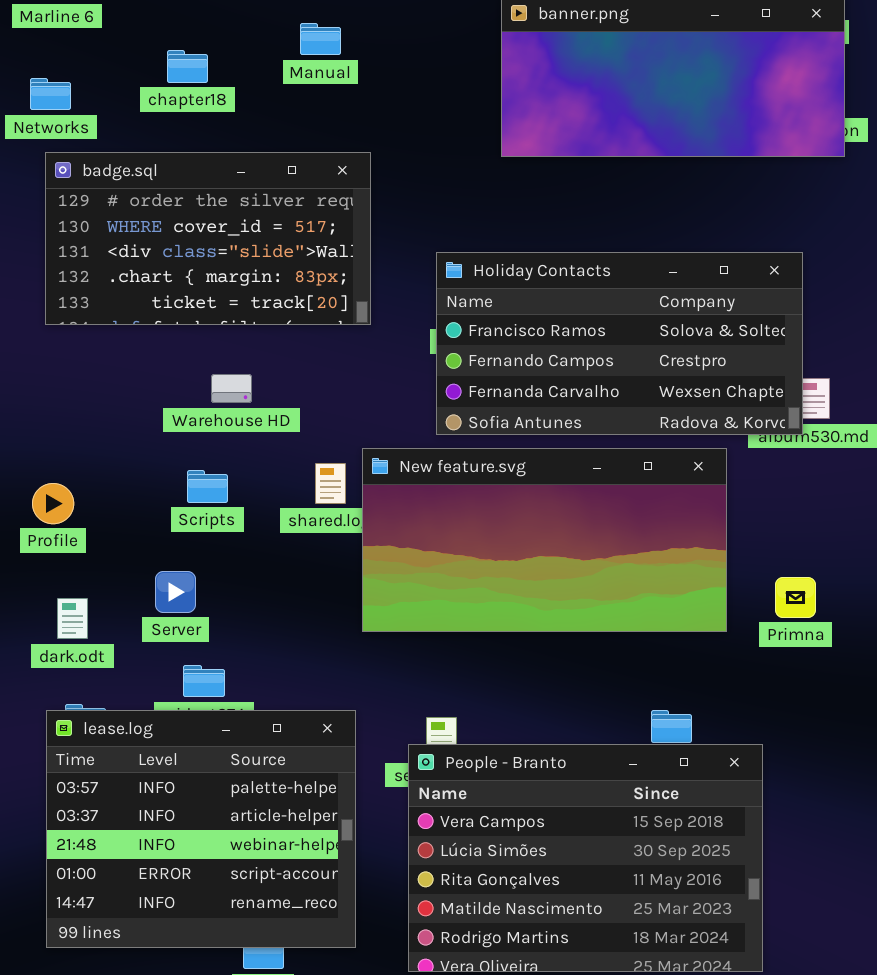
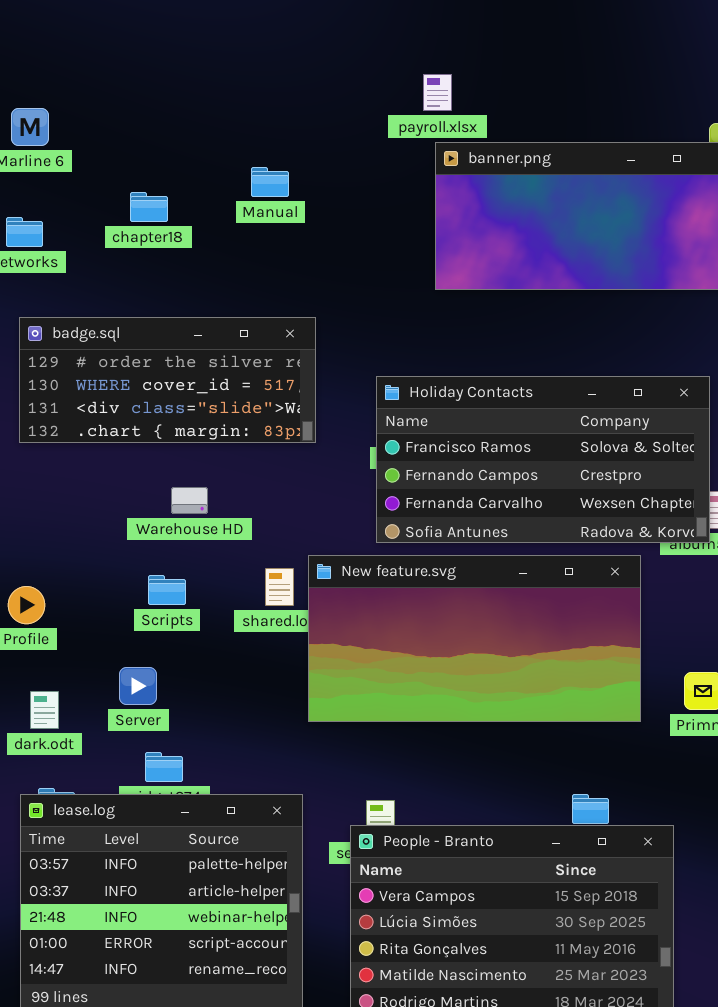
badge.sql: [45,152,371,325] -> [19,317,316,443], resized

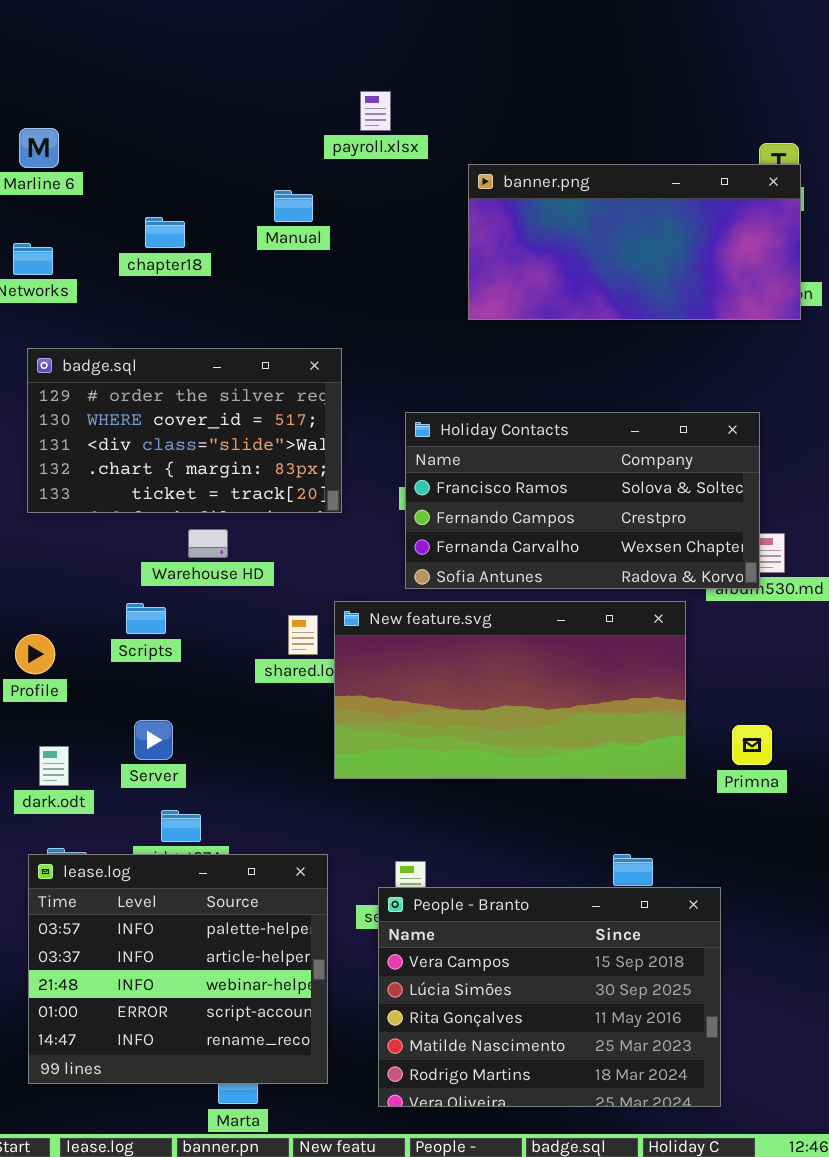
payroll.xlsx: [423,74,452,111] -> [360,91,391,131], moved
badge.sql: [19,317,316,443] -> [27,348,342,513], resized
Scripts: [148,575,186,605] -> [126,603,166,634], moved

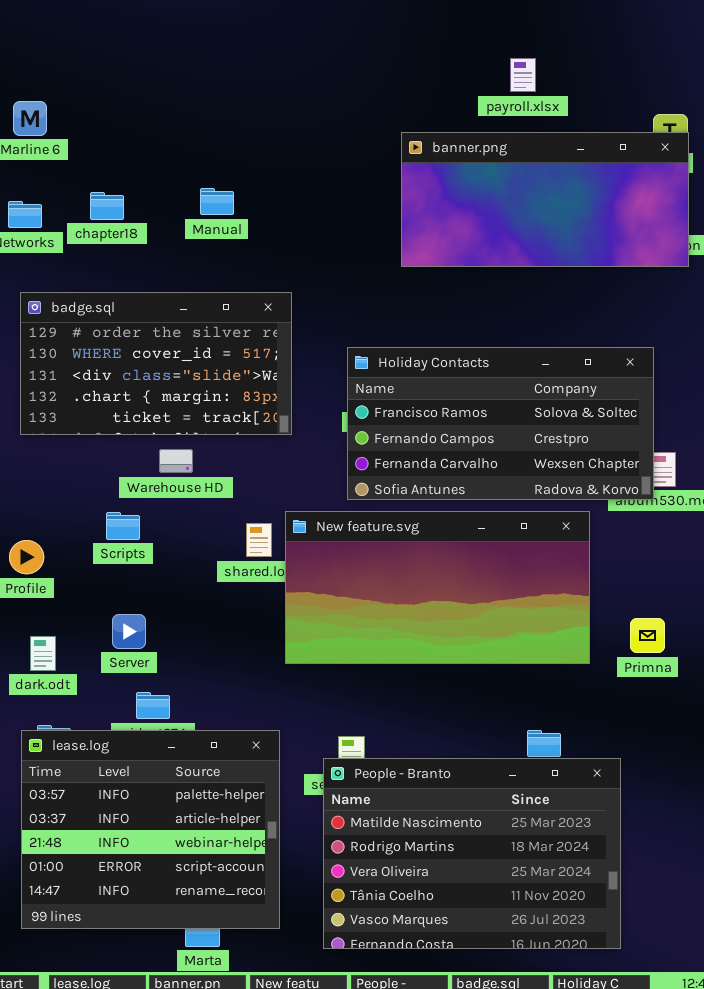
payroll.xlsx: [360,91,391,131] -> [510,58,536,92], moved
Manual: [274,190,313,222] -> [200,188,234,215], moved
chapter18: [145,217,185,248] -> [90,192,124,220], moved
People - Branto: [378,887,721,1107] -> [323,758,621,949], scrolled down 3 rows

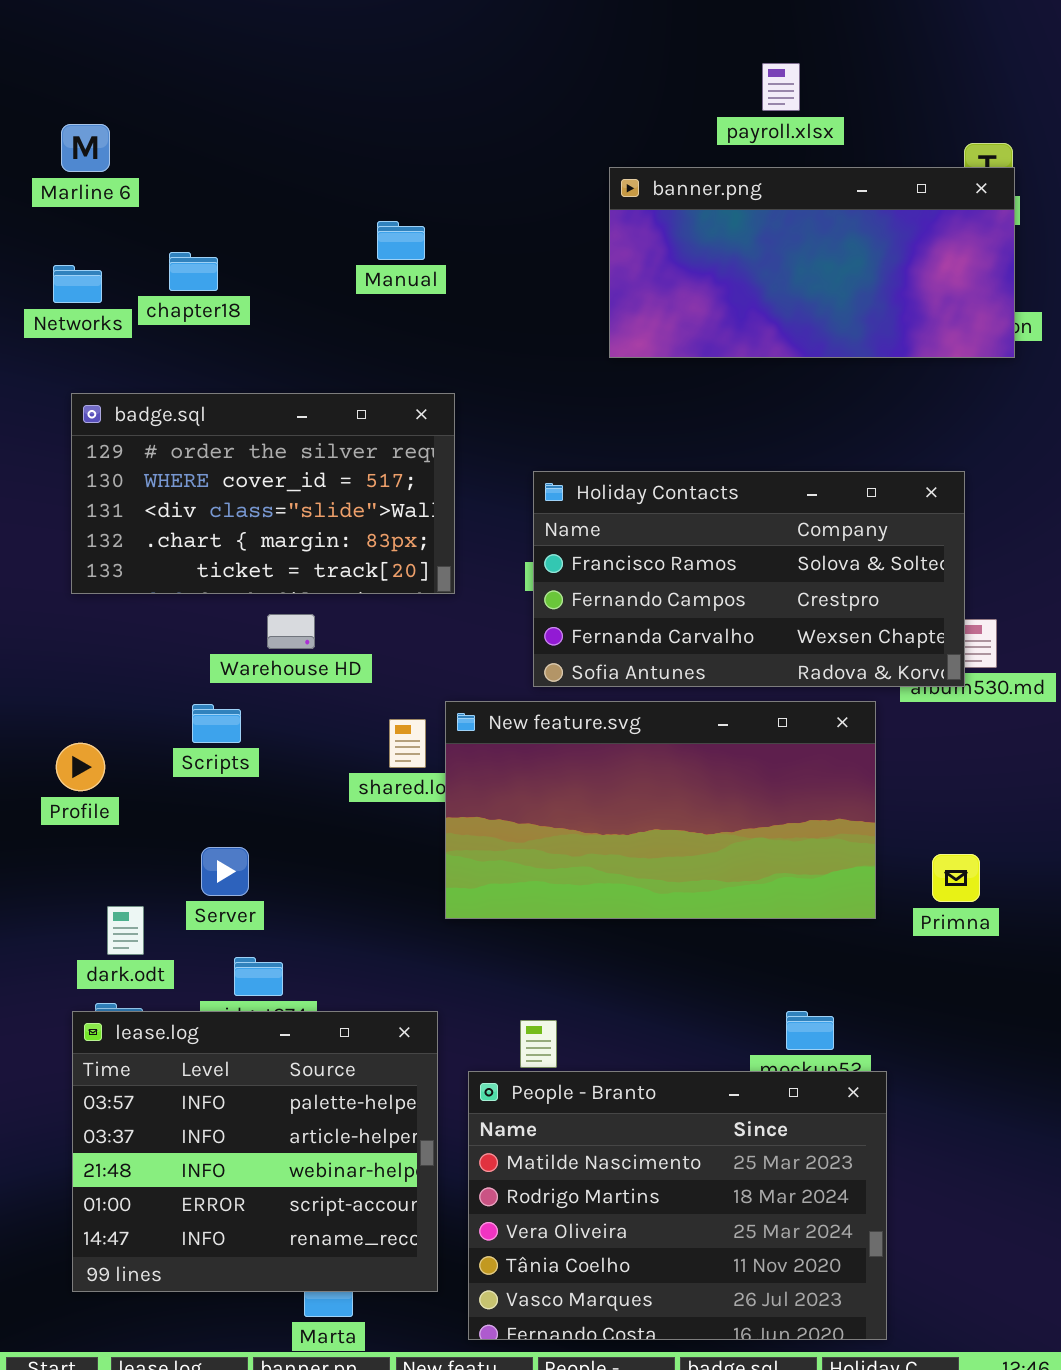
Manual: [200,188,234,215] -> [377,221,425,260], moved
dark.odt: [30,636,56,671] -> [107,906,144,955], moved
People - Branto: [323,758,621,949] -> [468,1071,887,1340], moved

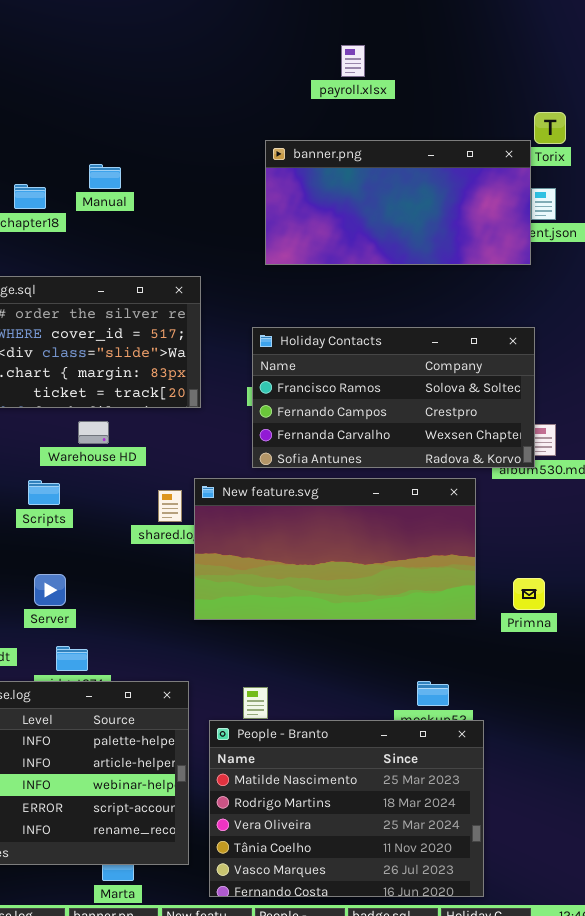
payroll.xlsx: [762,63,800,111] -> [341,45,365,77], moved
banner.png: [609,167,1015,358] -> [265,140,531,265], moved
Manual: [377,221,425,260] -> [89,164,121,189], moved

